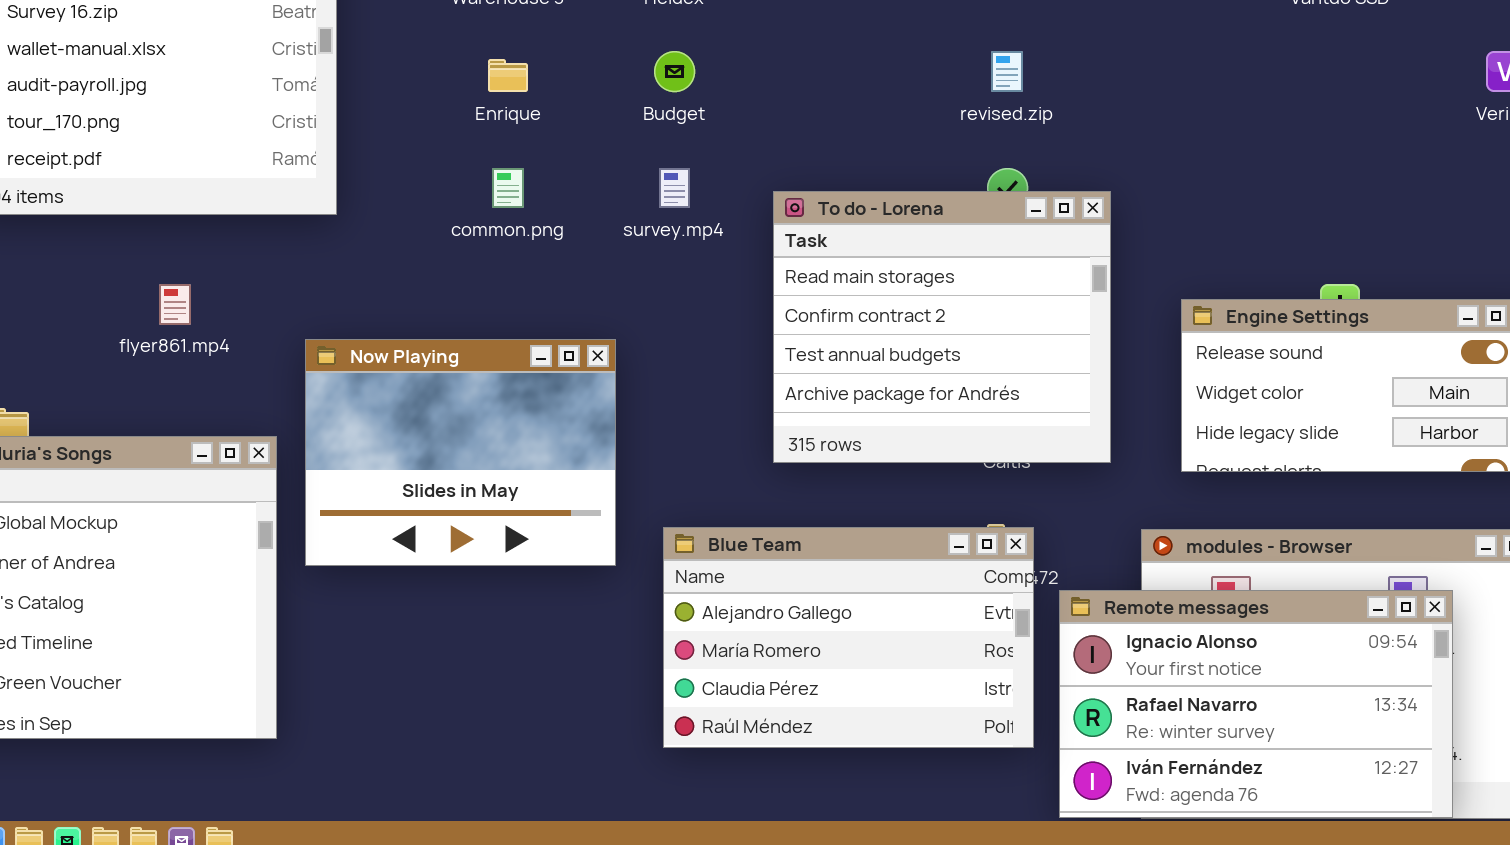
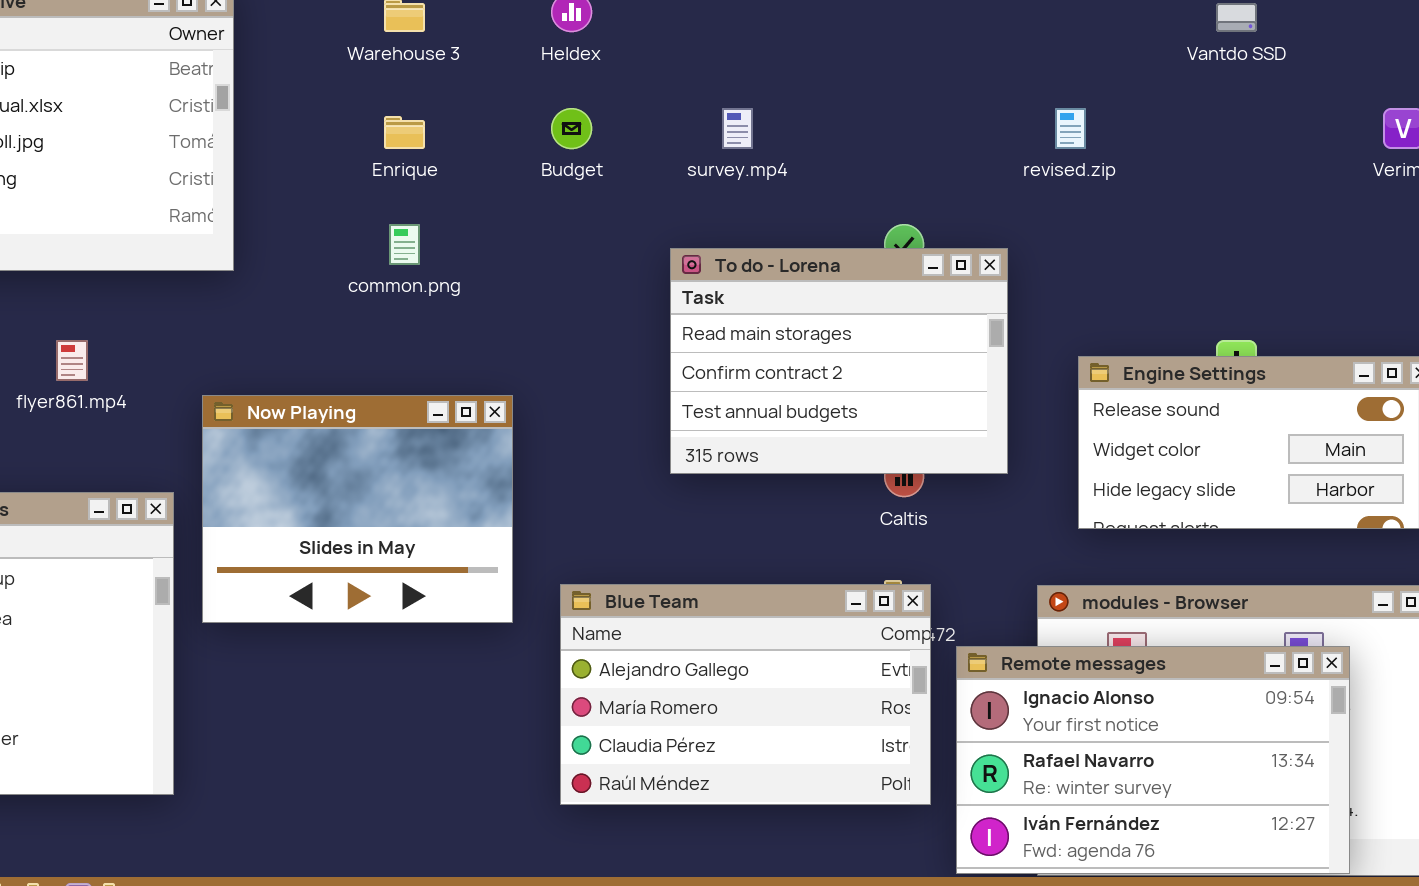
revised.zip: [991,51,1023,92] -> [1055,108,1086,149], moved
survey.mp4: [659,168,690,208] -> [722,108,753,149], moved
To do - Lorena: [773,191,1111,463] -> [670,248,1008,474], resized

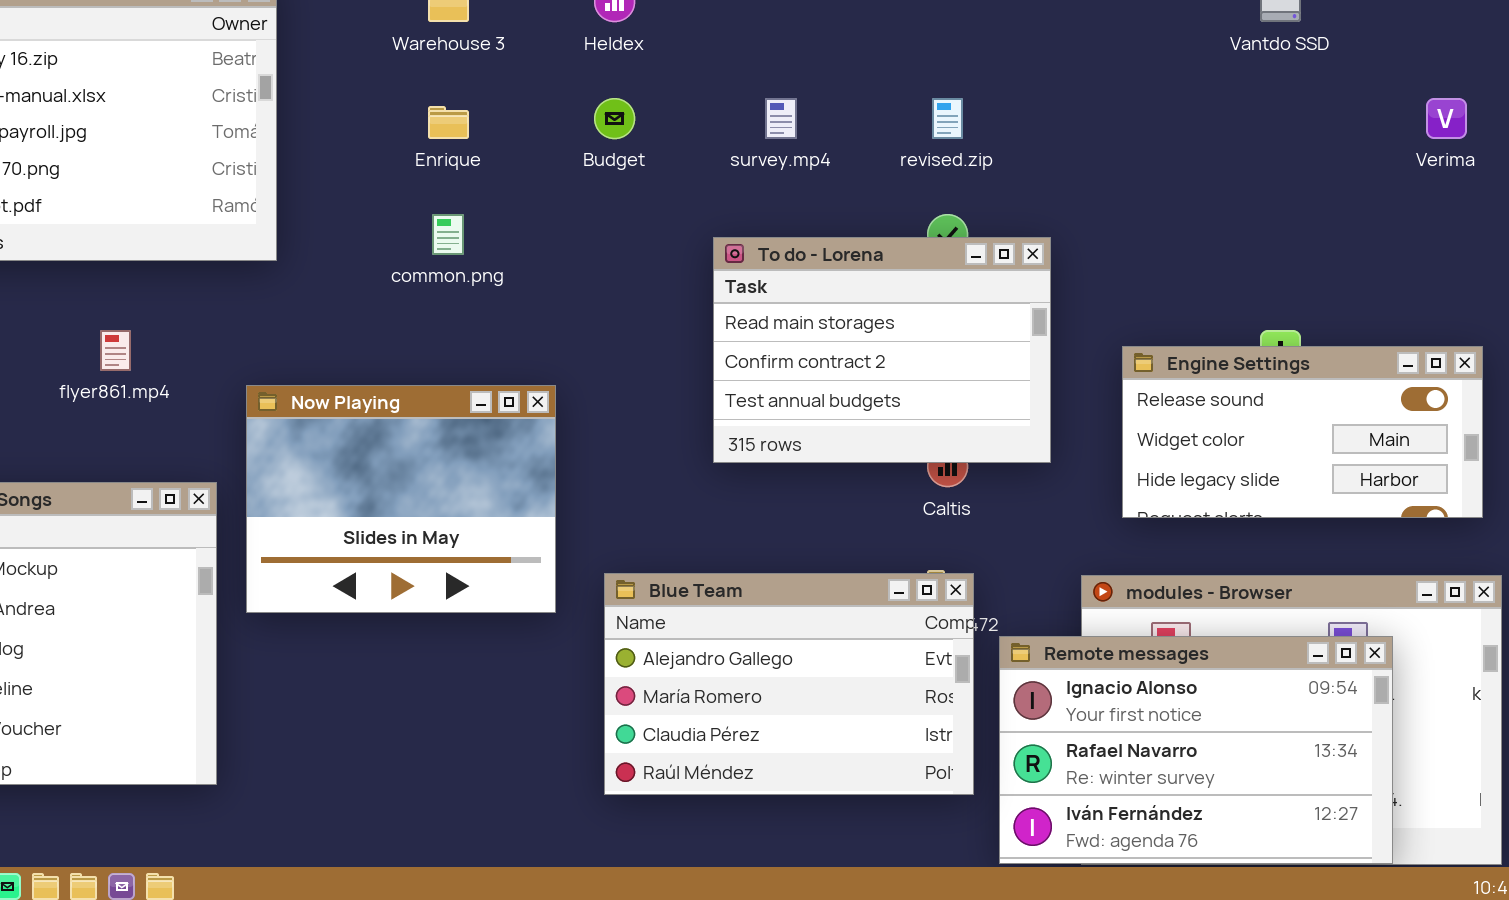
revised.zip: [1055,108,1086,149] -> [932,98,963,139], moved

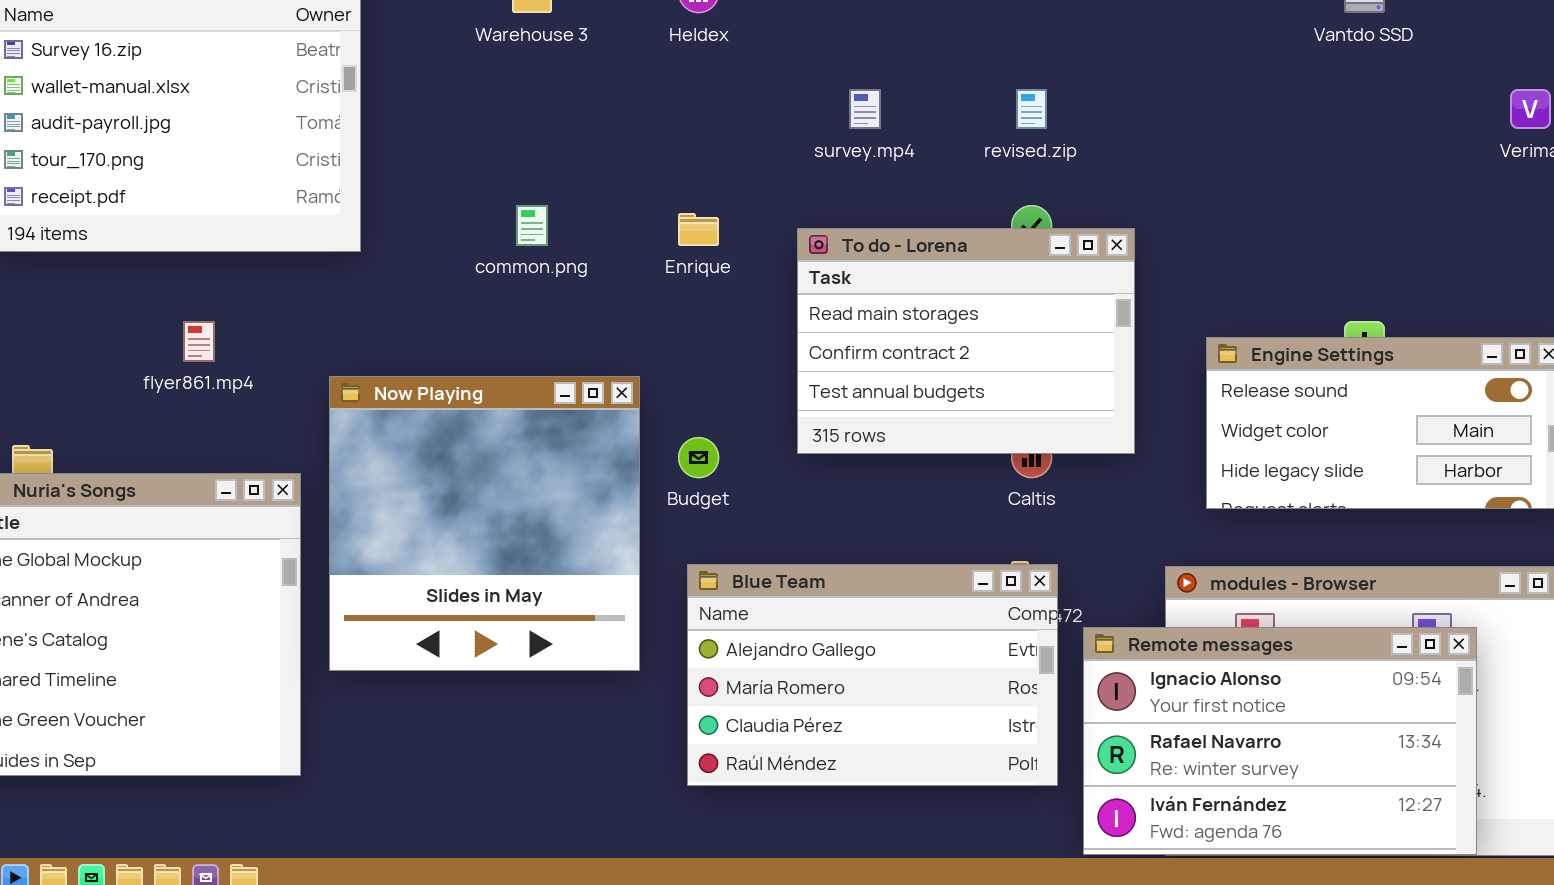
Budget: [594,98,635,139] -> [678,437,719,478], moved
Enrique: [428,106,469,139] -> [678,213,719,246], moved
Now Playing: [246,385,556,613] -> [329,376,640,671], resized

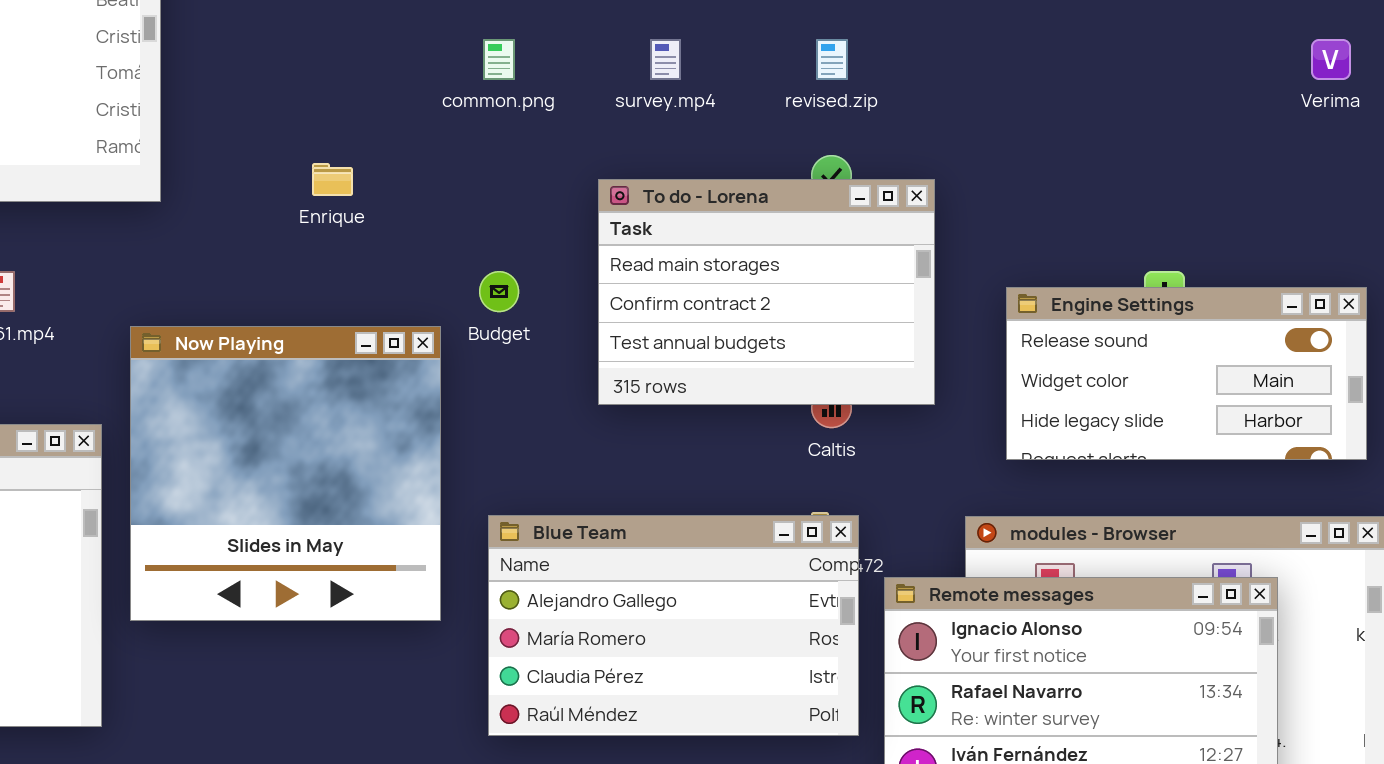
common.png: [516,205,548,246] -> [483,39,515,80], moved
Enrique: [678,213,719,246] -> [312,163,353,196], moved
Budget: [678,437,719,478] -> [479,271,519,312], moved

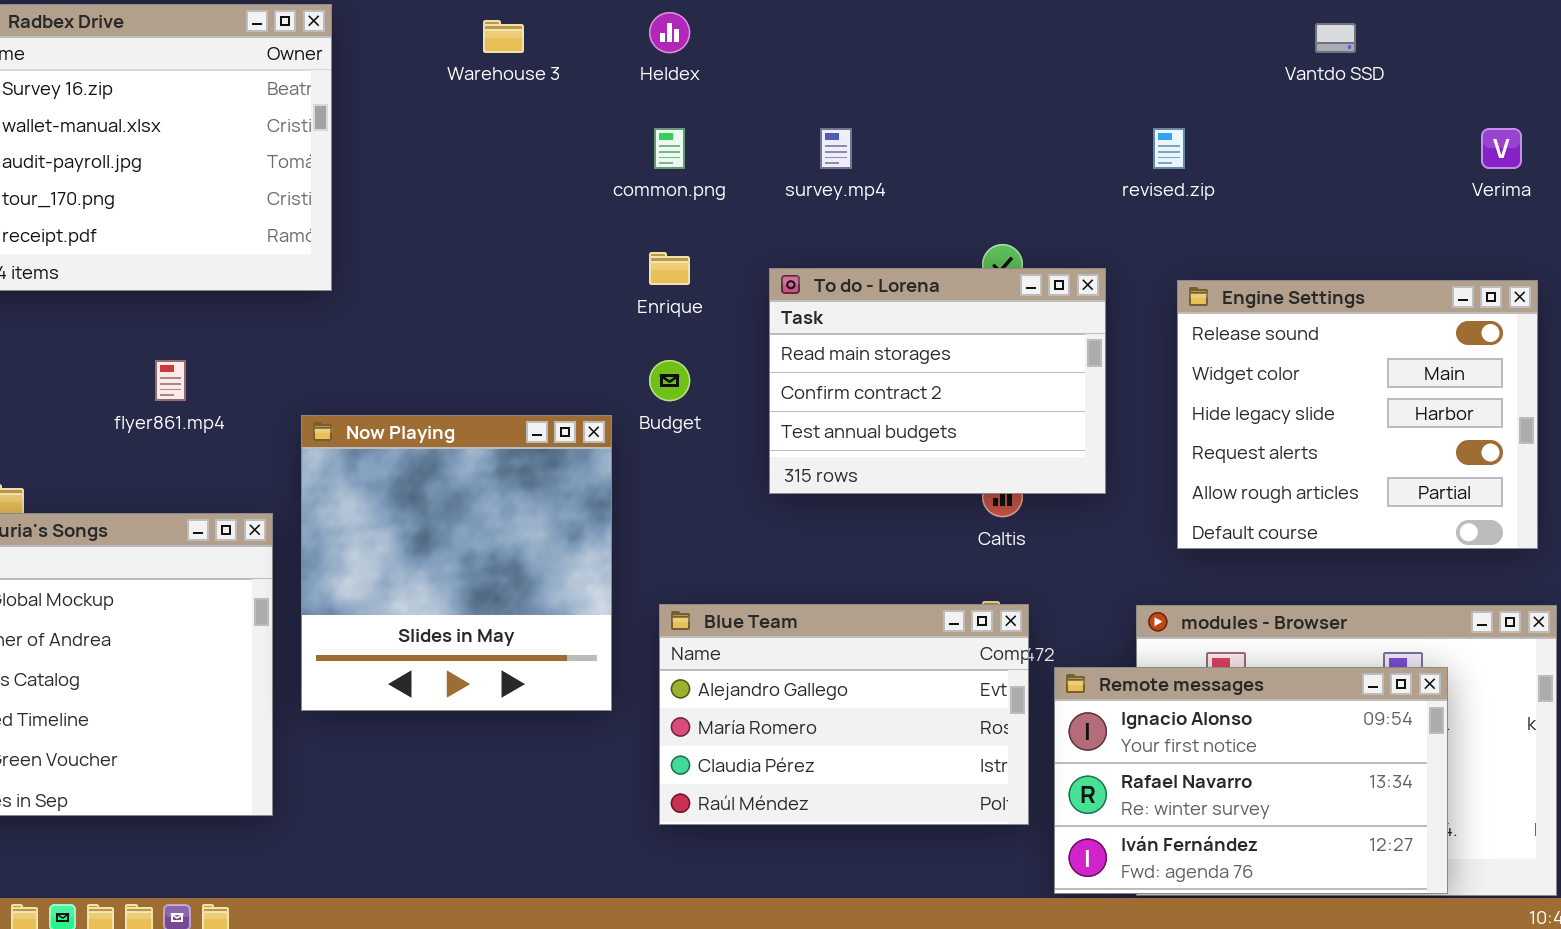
revised.zip: [816,39,848,80] -> [1153,128,1185,169], moved
Enrique: [312,163,353,196] -> [649,252,690,285], moved
Engine Settings: [1006,287,1367,460] -> [1177,280,1538,549], resized

